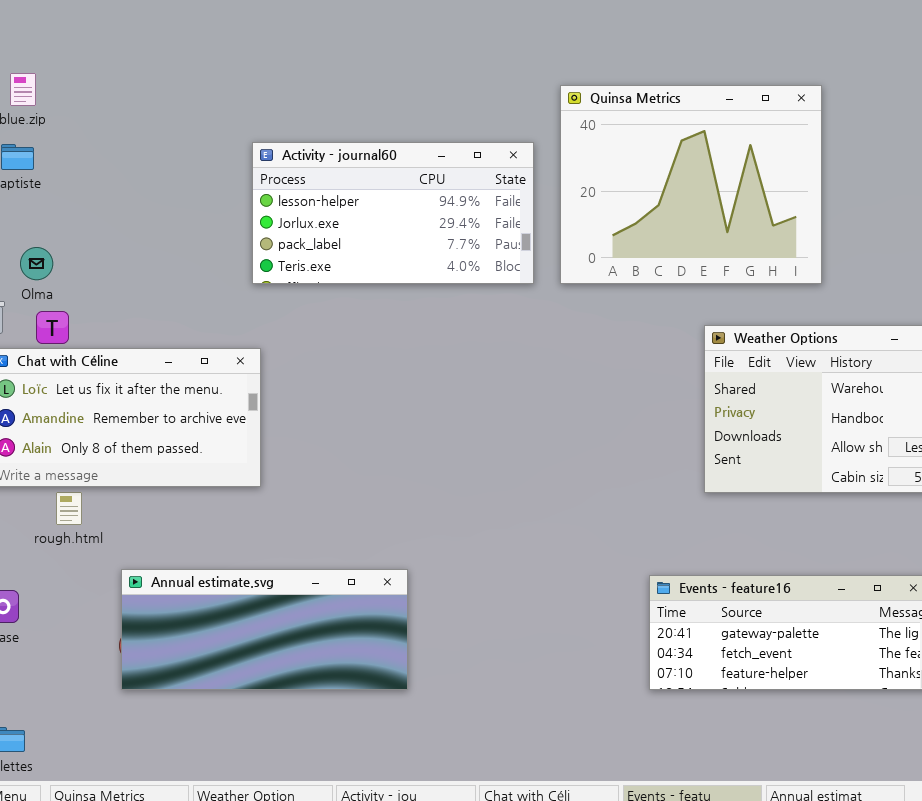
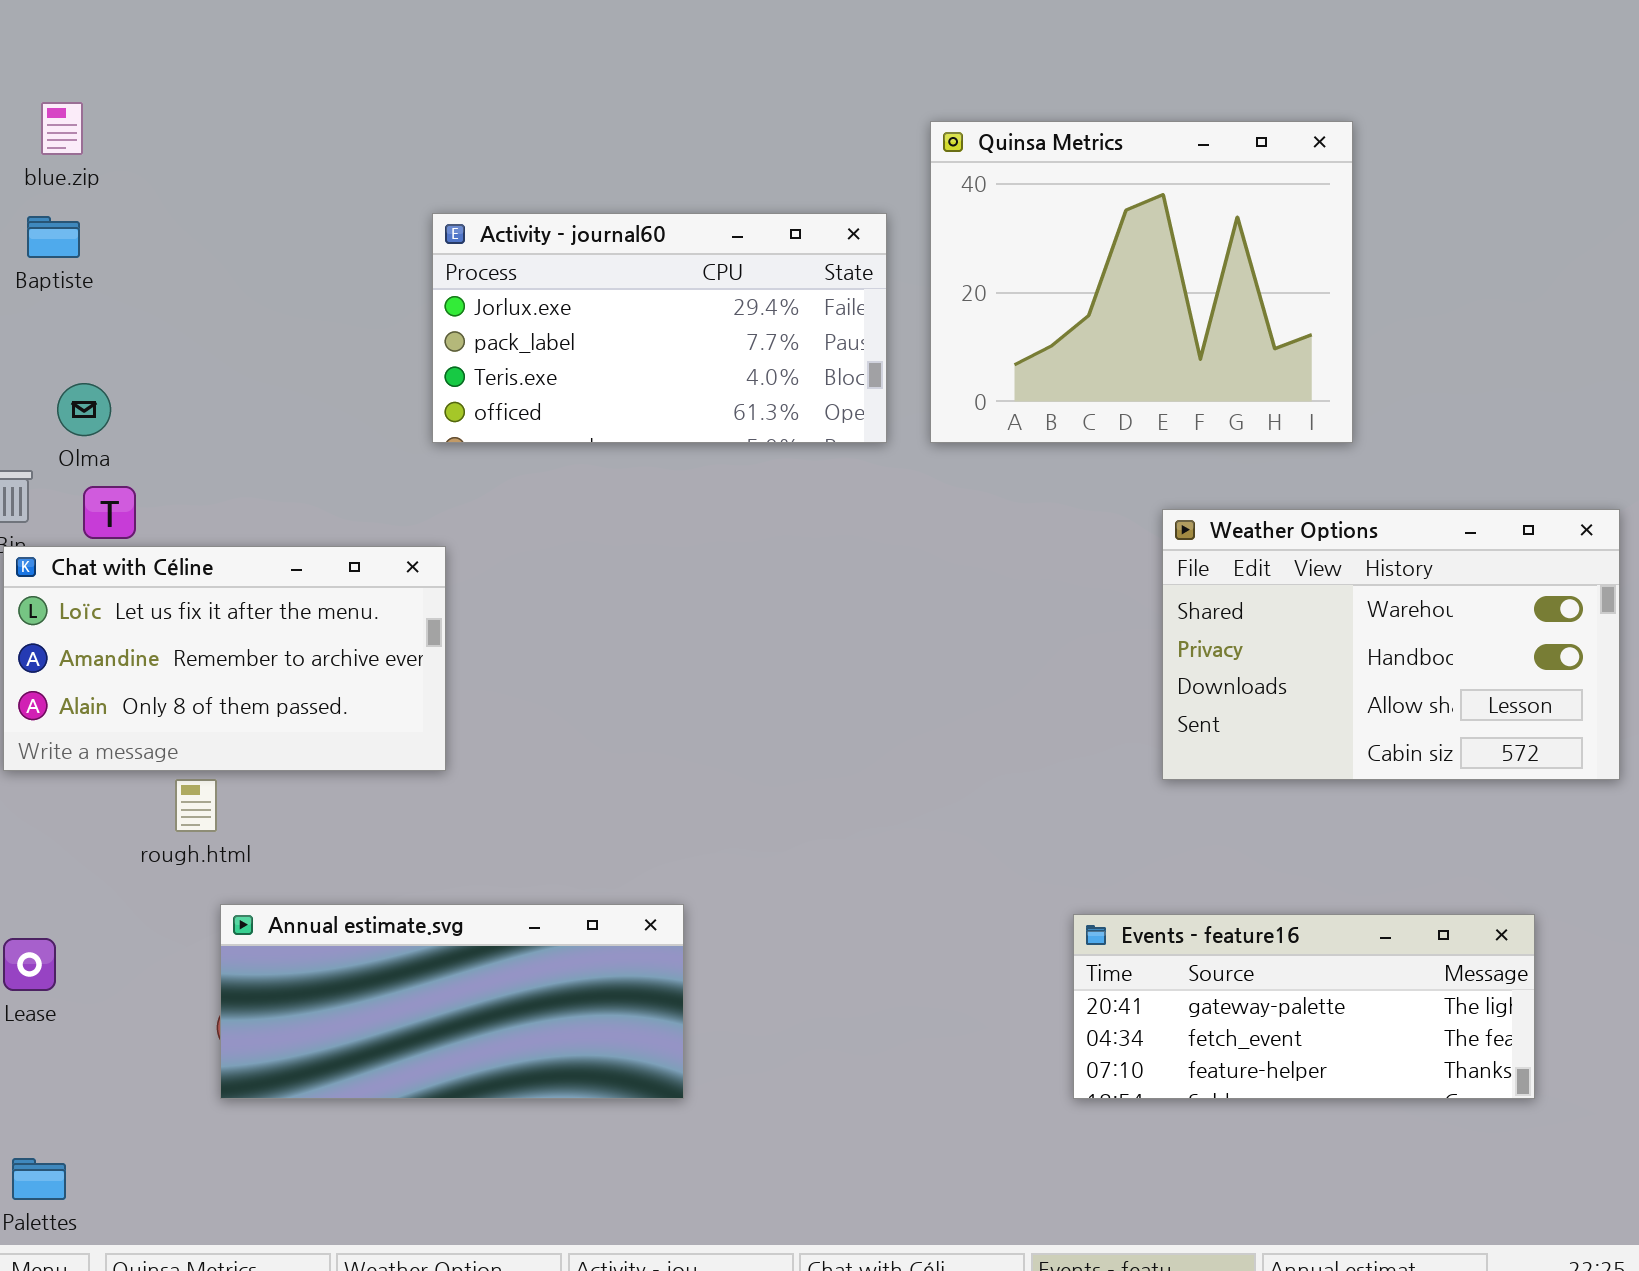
Activity - journal60: [252,142,534,284] -> [432,213,887,443], scrolled down 1 row
rough.html: [56,492,82,525] -> [175,779,217,832], moved

